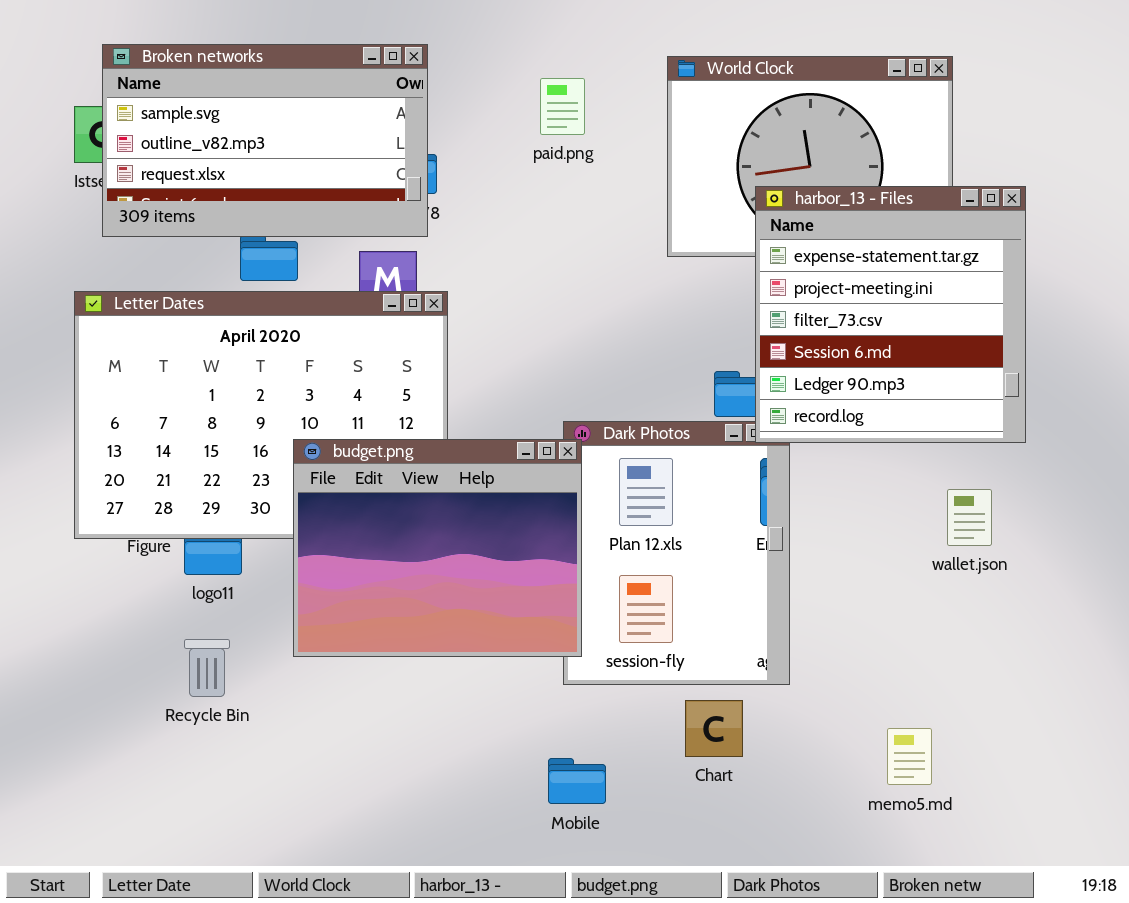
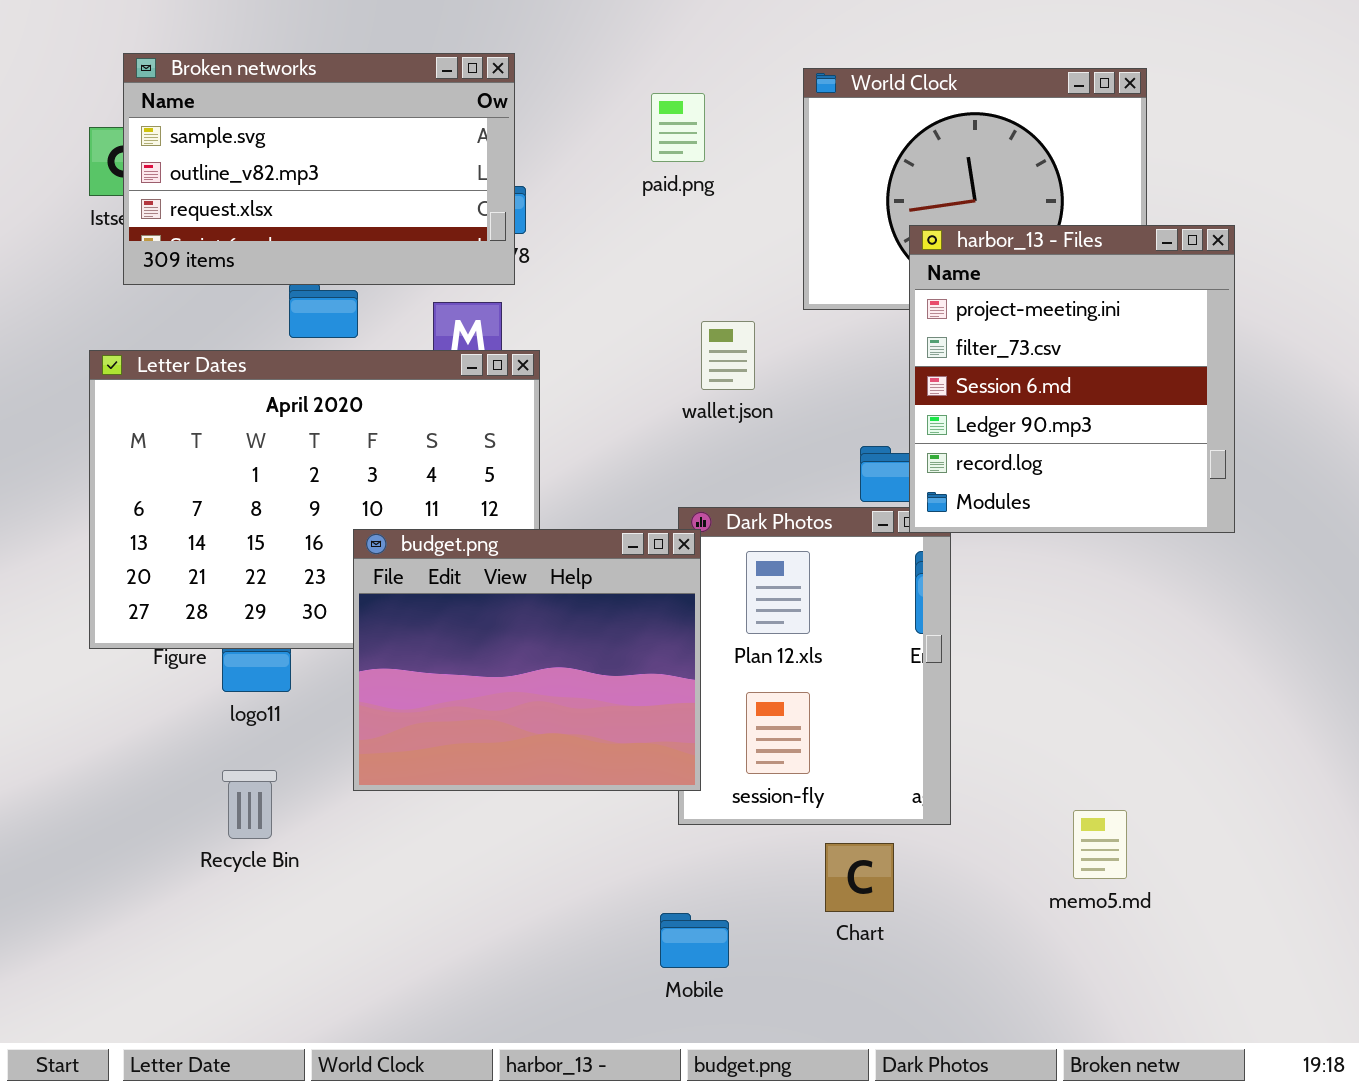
harbor_13 - Files: [755,186,1026,443] -> [909,225,1235,533], scrolled down 1 row
wallet.json: [947,489,992,546] -> [701,321,755,390], moved
memo5.md: [887,728,932,785] -> [1073,810,1127,879], moved

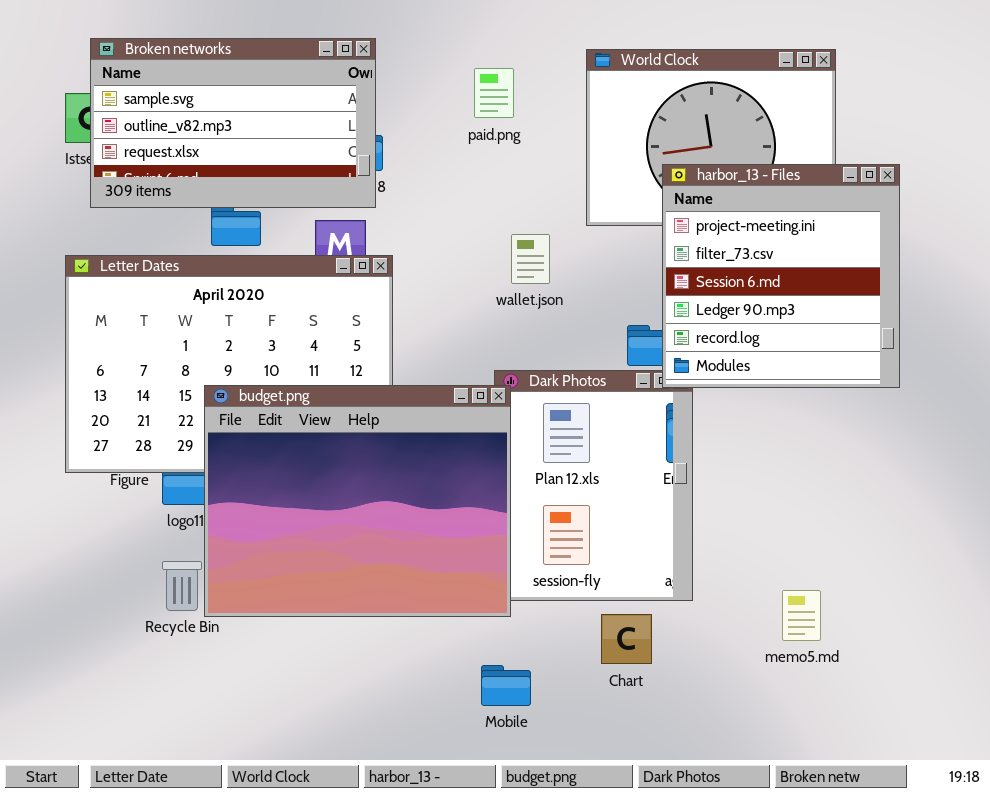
budget.png: [353,529,701,791] -> [204,385,511,617], resized

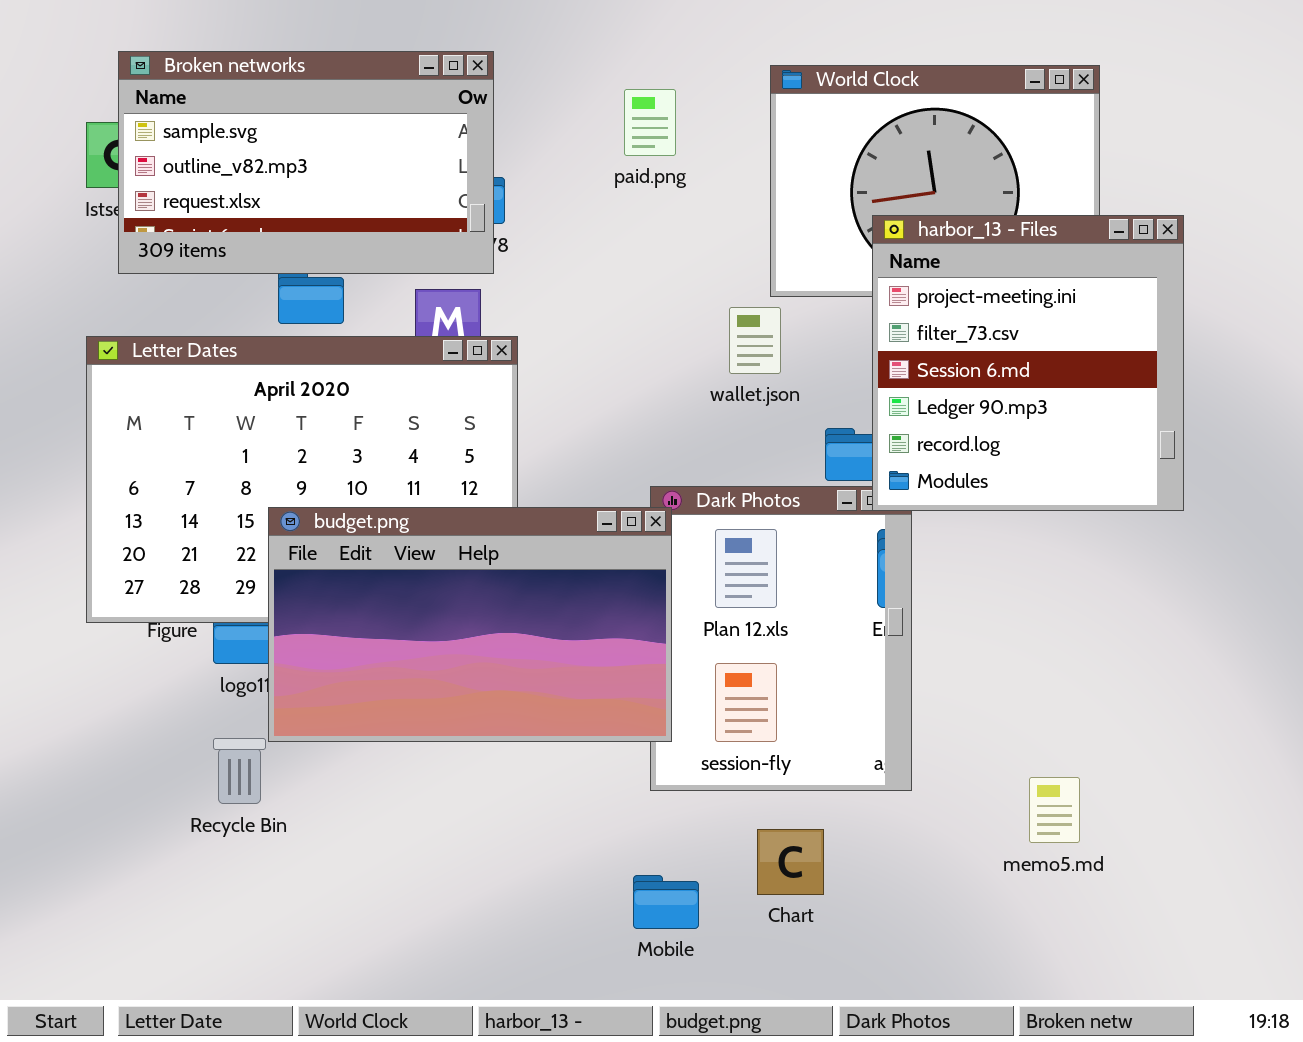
wallet.json: [511,234,550,284] -> [729,307,781,374], moved
budget.png: [204,385,511,617] -> [268,507,672,742], resized
Chart: [601,614,652,664] -> [757,829,824,895], moved

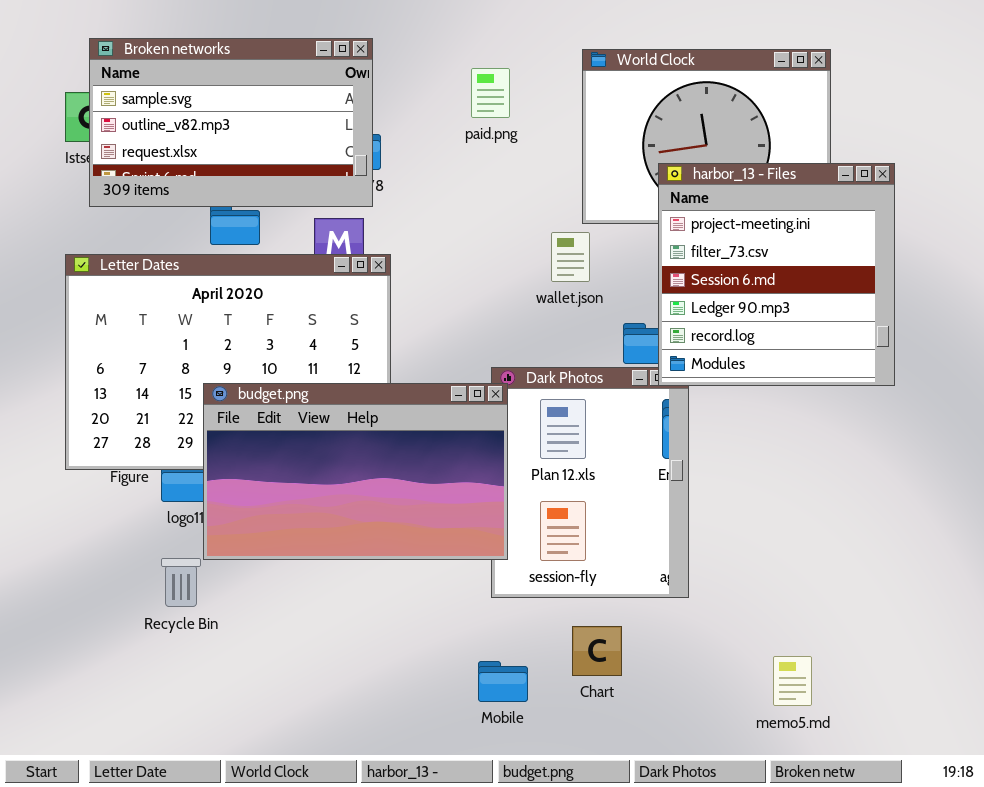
memo5.md: [1029,777,1080,843] -> [773,656,812,706], moved

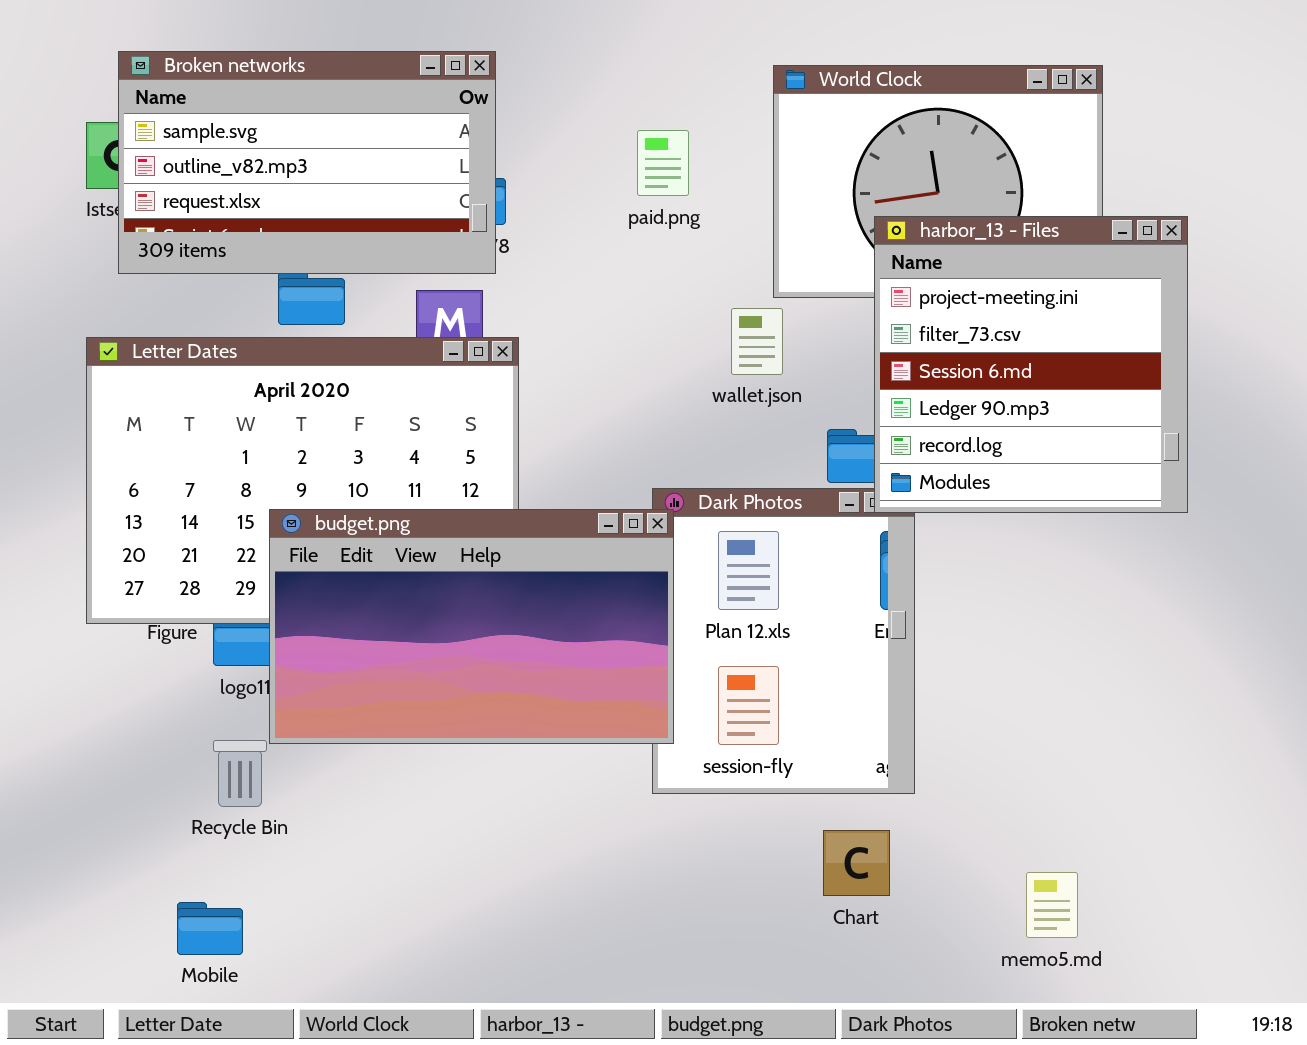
paid.png: [471,68,510,118] -> [637,130,689,196], moved
Chart: [572,626,622,676] -> [823,830,890,896], moved
Mobile: [478,661,528,702] -> [177,902,243,955], moved

